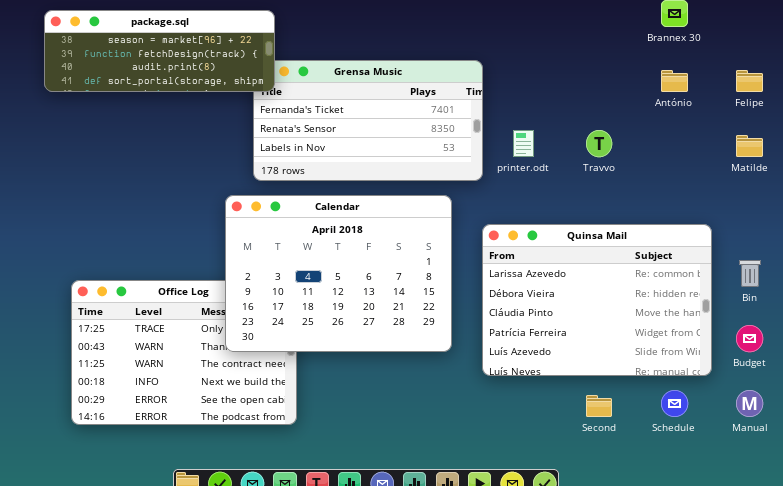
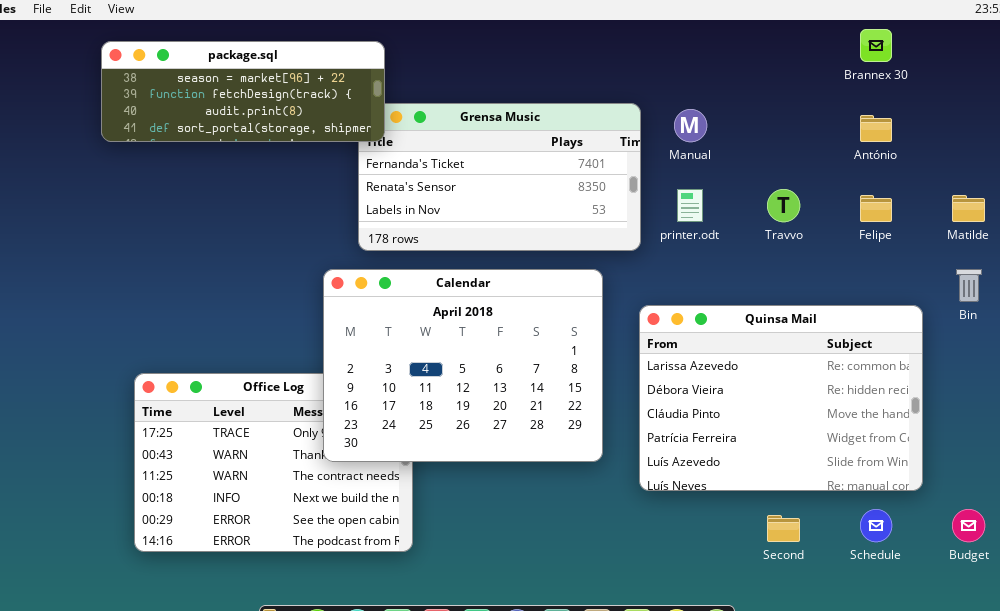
Felipe: [736,70,763,92] -> [860,195,892,222], moved
Bin: [739,260,761,287] -> [956,269,982,302], moved
Budget: [736,325,763,352] -> [952,509,985,542], moved
Manual: [736,390,763,417] -> [674,109,707,142], moved

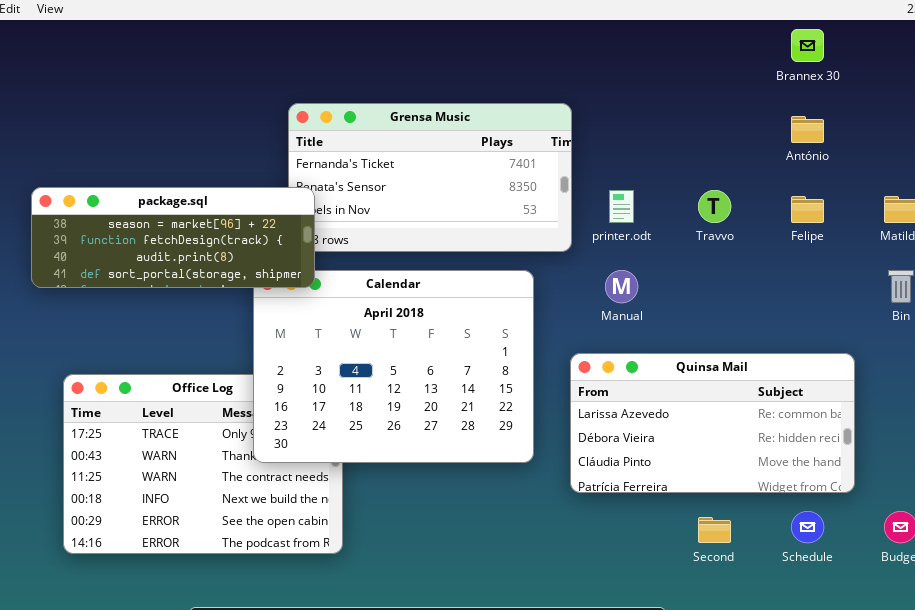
package.sql: [101,41,385,142] -> [31,187,315,288], moved
Manual: [674,109,707,142] -> [605,270,638,303], moved
Quinsa Mail: [639,305,923,491] -> [570,353,855,493], resized

